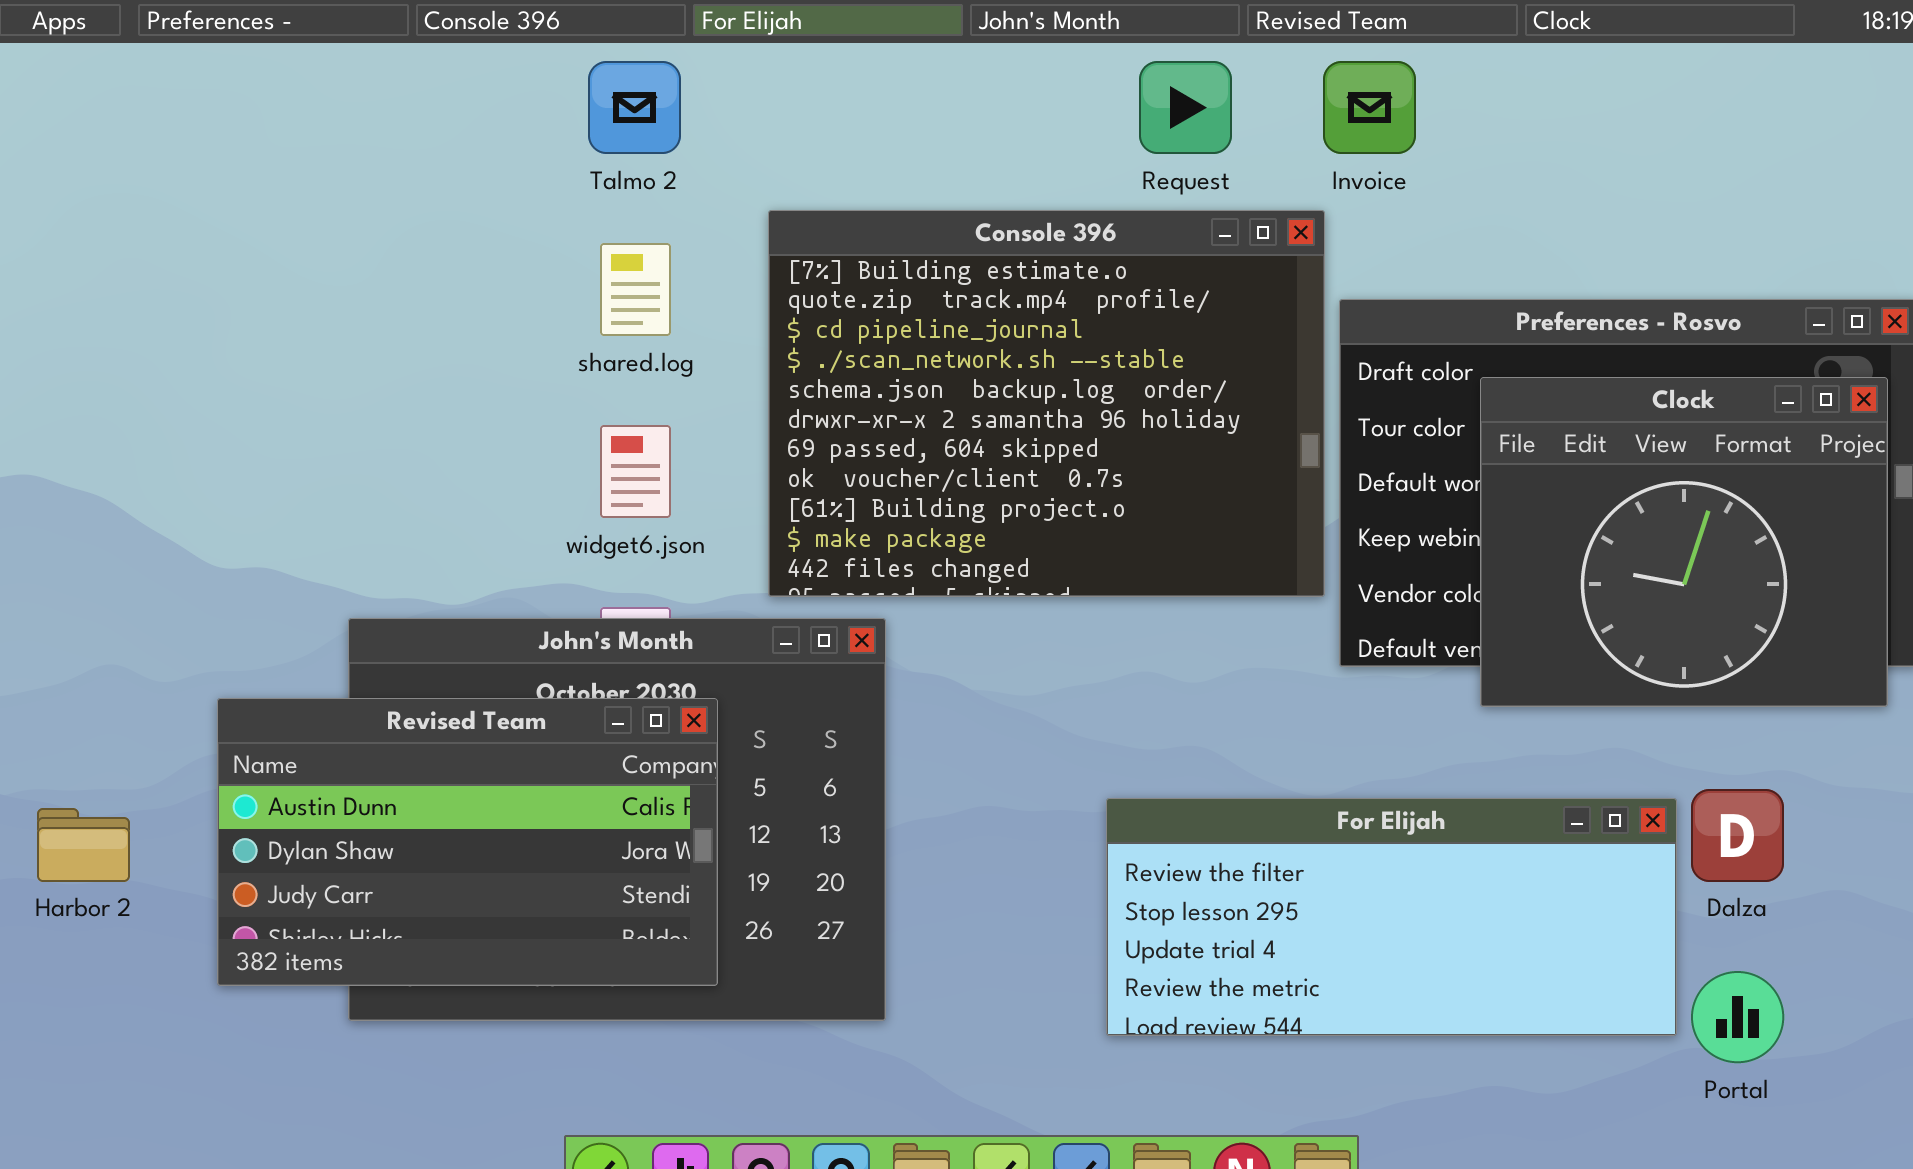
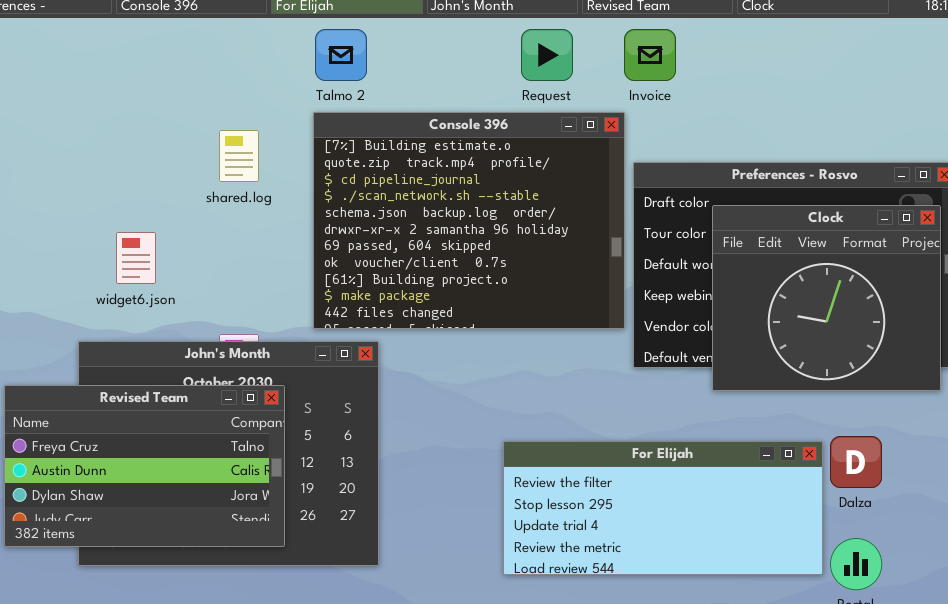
Talmo 2: [588,61,681,154] -> [315,29,367,81], moved
widget6.json: [600,425,671,518] -> [116,232,156,284], moved
Revised Team: [217,698,718,986] -> [4,385,285,547], scrolled up 1 row

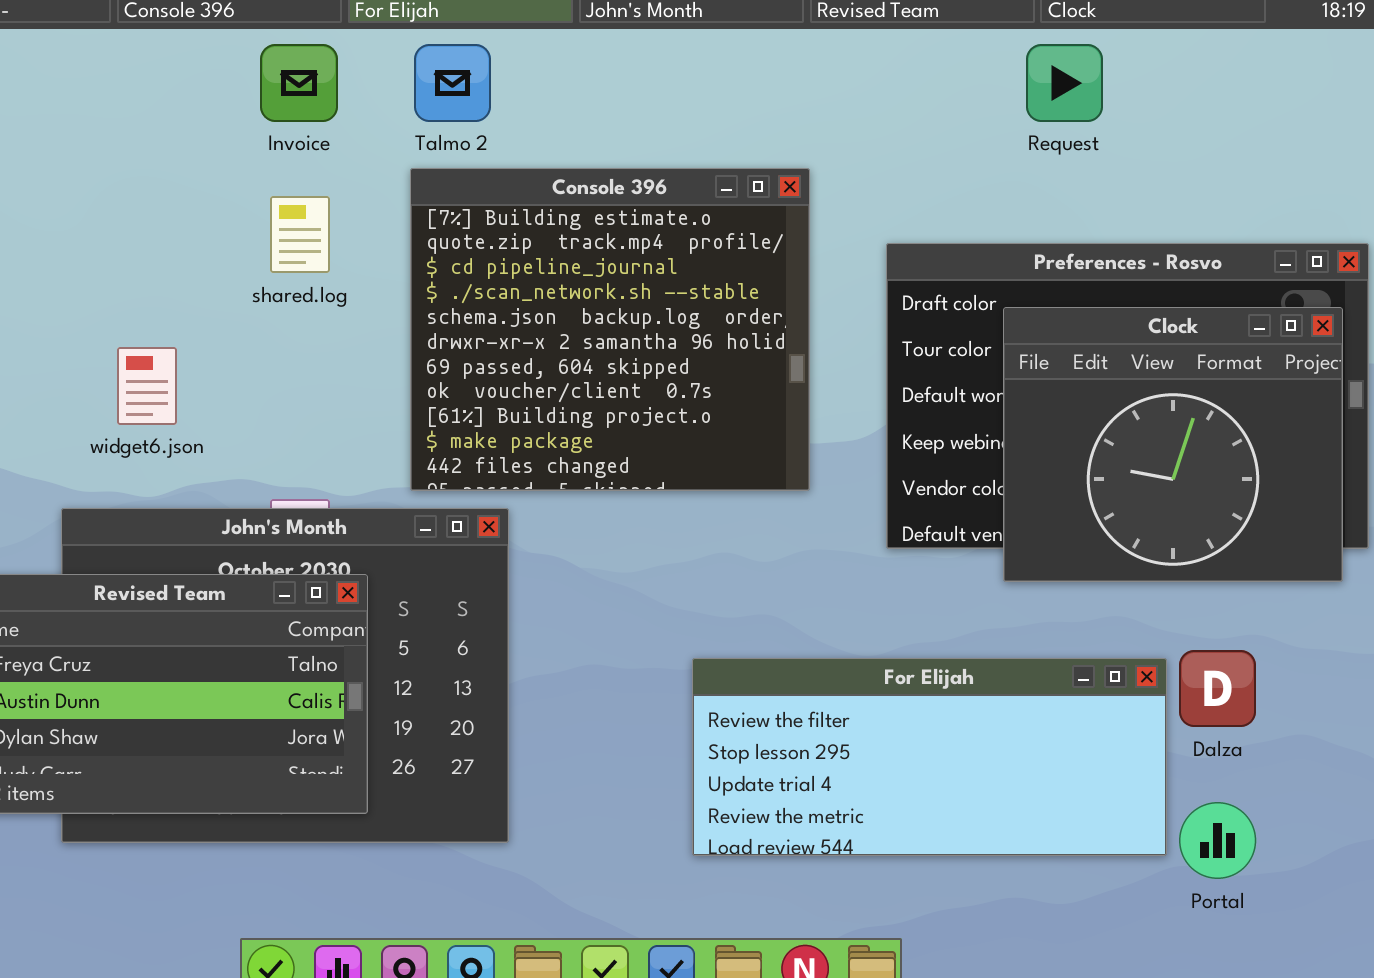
Request: [521,29,573,81] -> [1026,44,1103,122], moved
Invoice: [624,29,676,81] -> [260,44,338,122], moved
Console 396: [313,112,625,329] -> [410,168,810,491], resized

